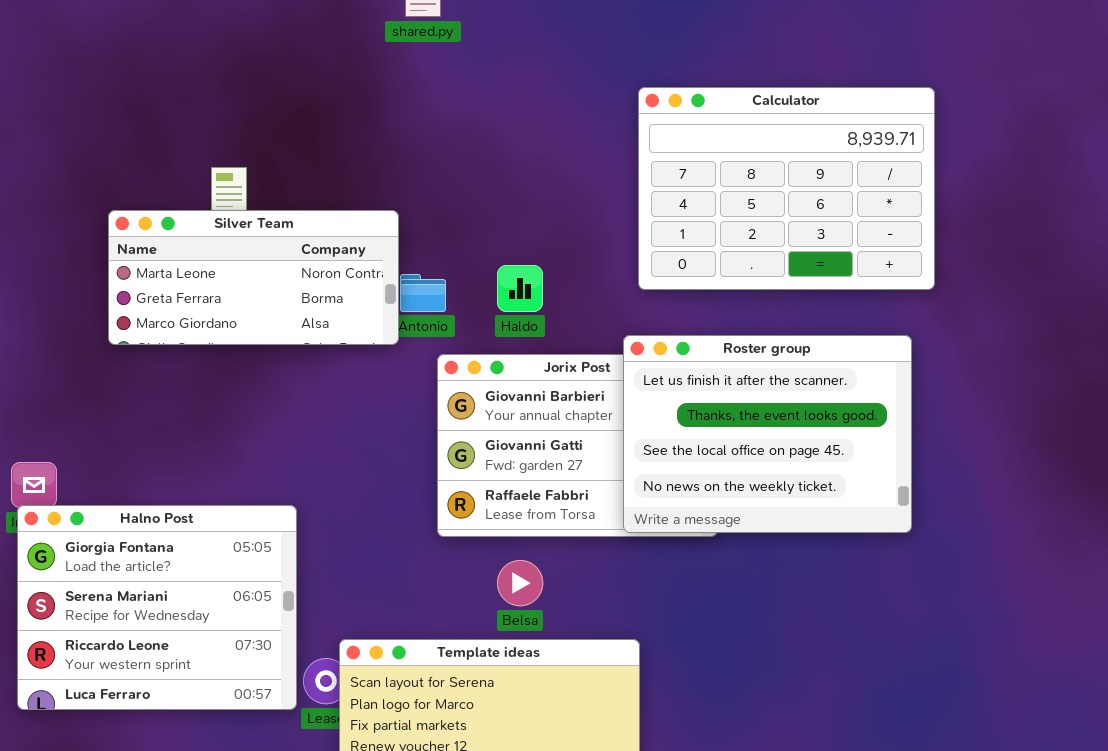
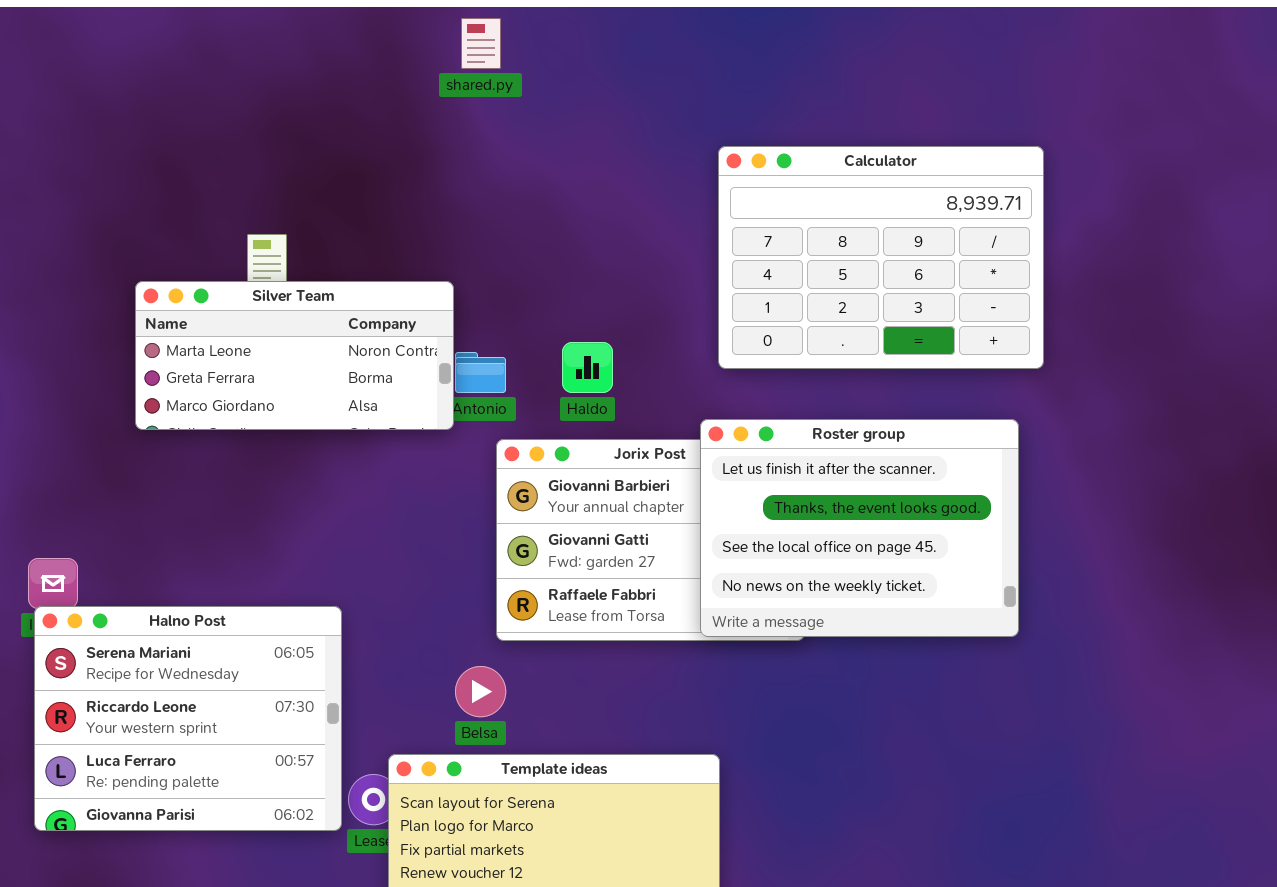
Halno Post: [17,505,297,710] -> [34,606,342,831], scrolled down 1 row
Belsa: [497,560,543,606] -> [455,666,506,717], moved

